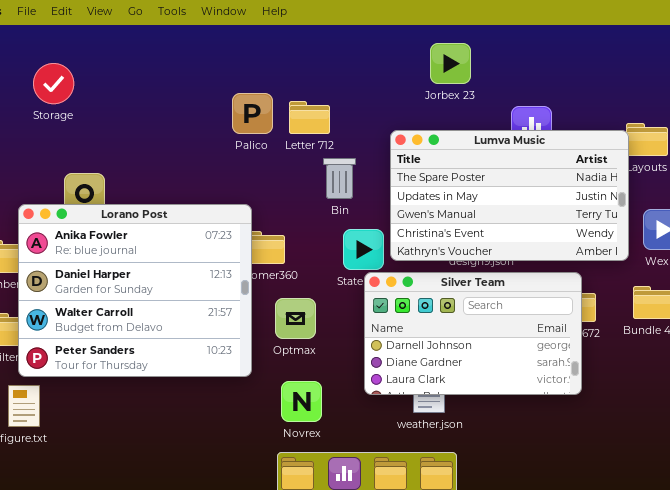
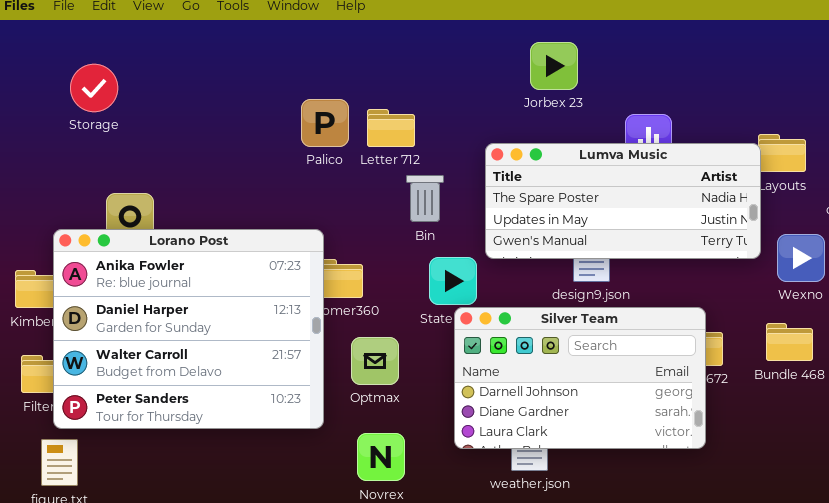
Lumva Music: [390,130,629,261] -> [485,143,761,259], resized

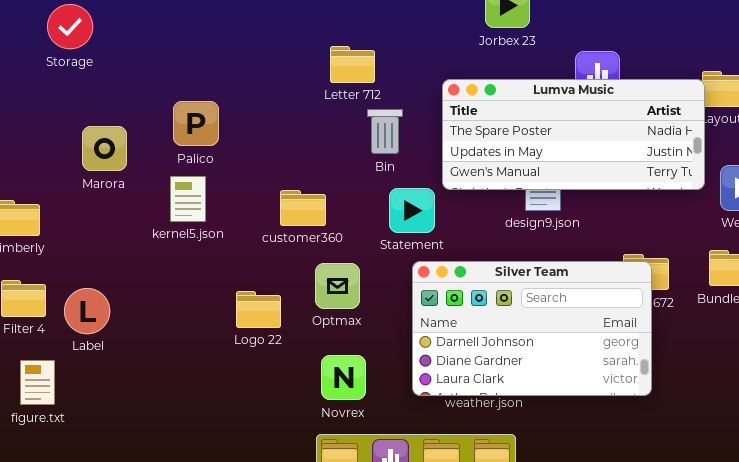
Palico: [301,99,349,147] -> [173,101,219,146], moved
Lorano Post: [53,229,324,429] -> none, closed
Silver Team: [454,307,706,449] -> [412,261,652,396], moved

